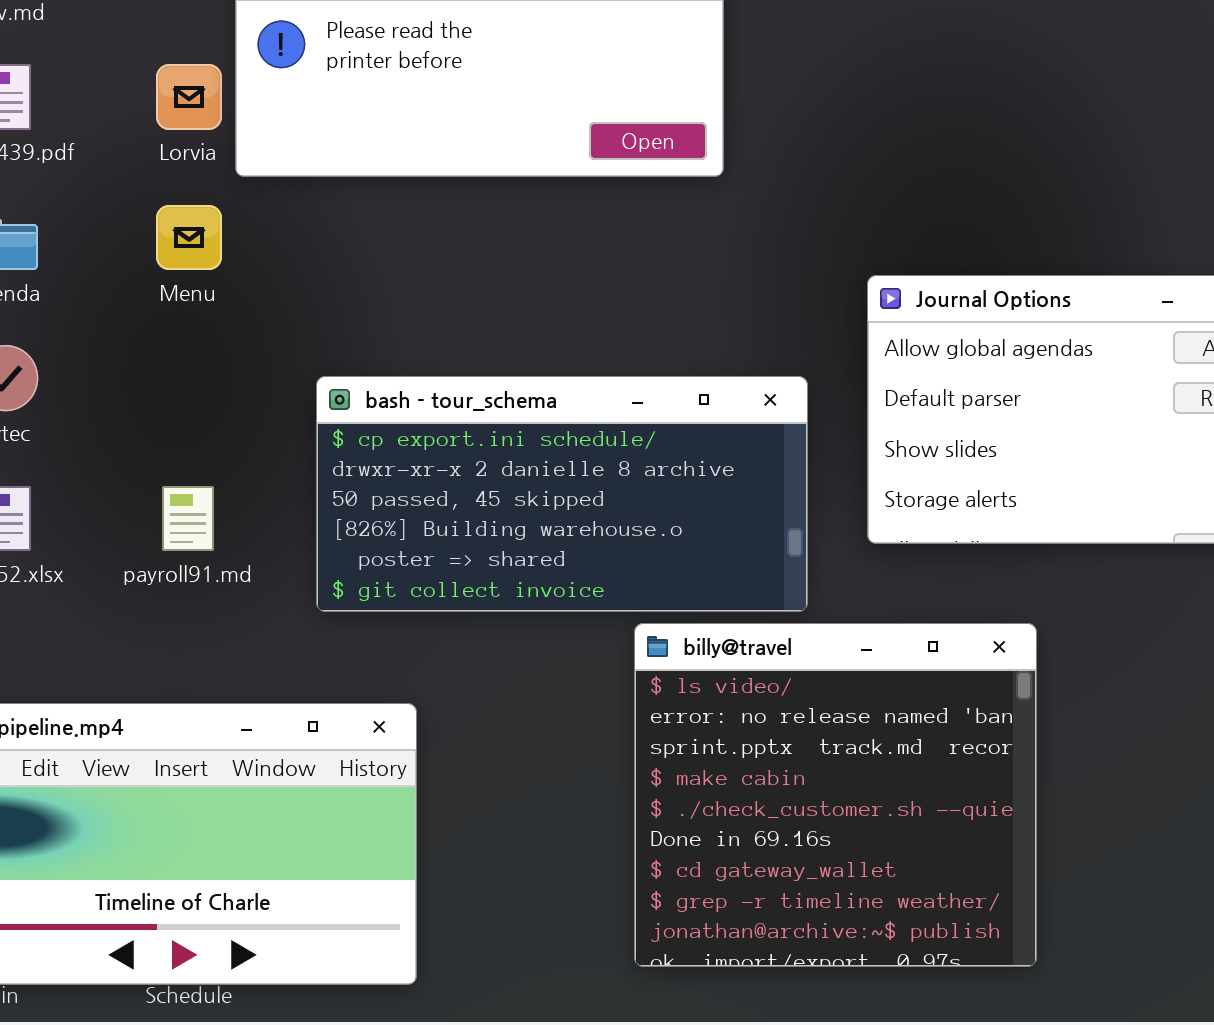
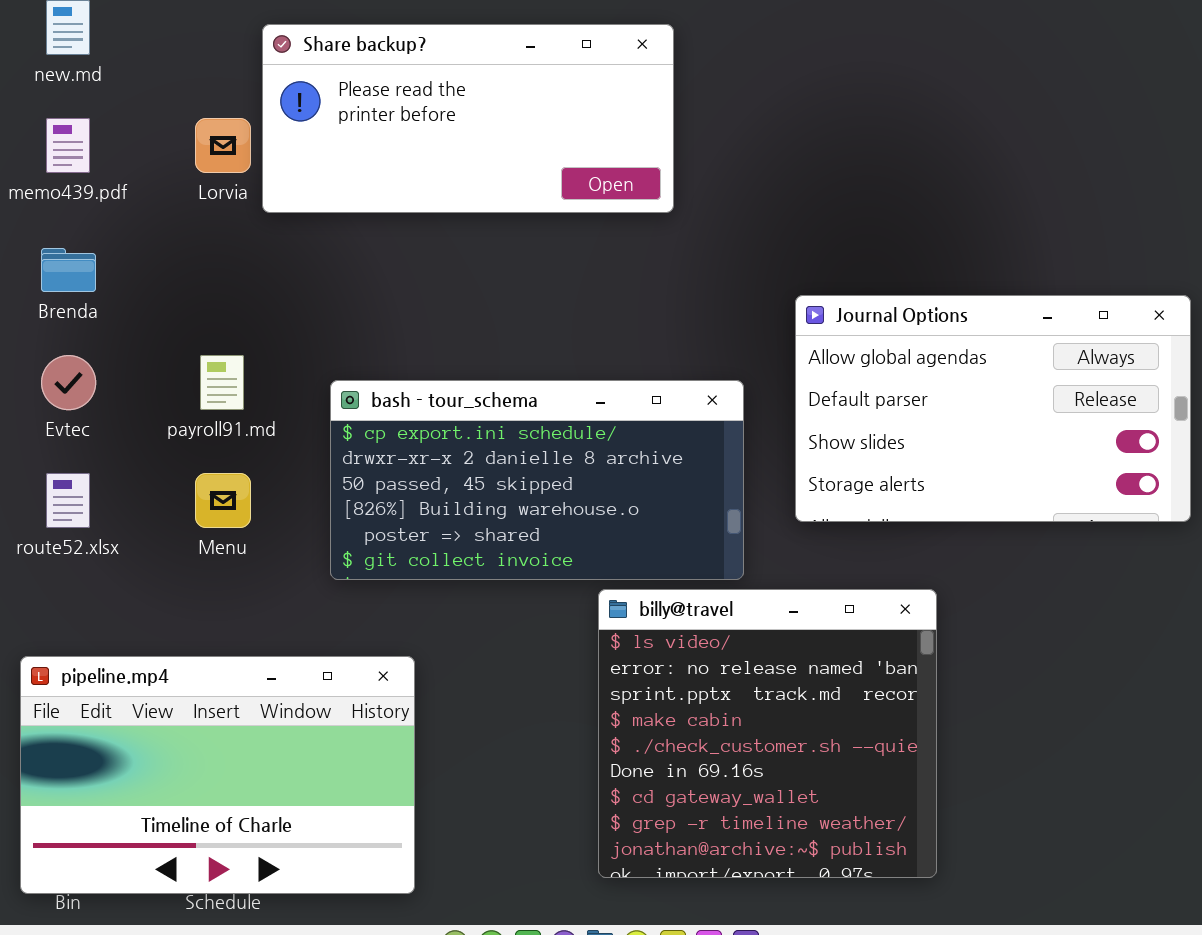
Menu: [156,205,222,270] -> [195,473,251,528], moved
payroll91.md: [162,486,214,551] -> [200,355,244,410], moved

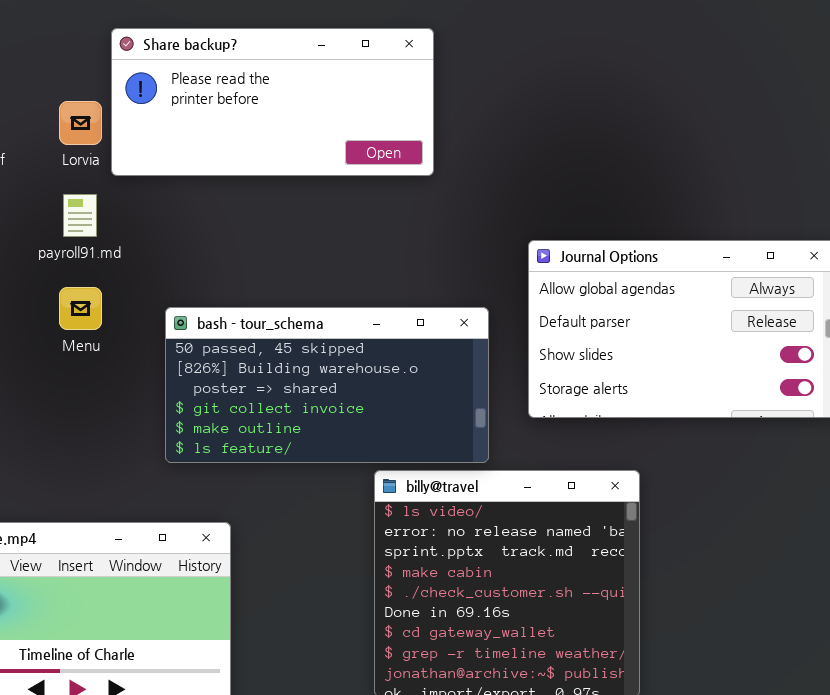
payroll91.md: [200,355,244,410] -> [63,194,97,237], moved
bash - tour_schema: [330,380,744,580] -> [165,307,489,463], scrolled down 2 rows
Menu: [195,473,251,528] -> [59,287,102,330], moved

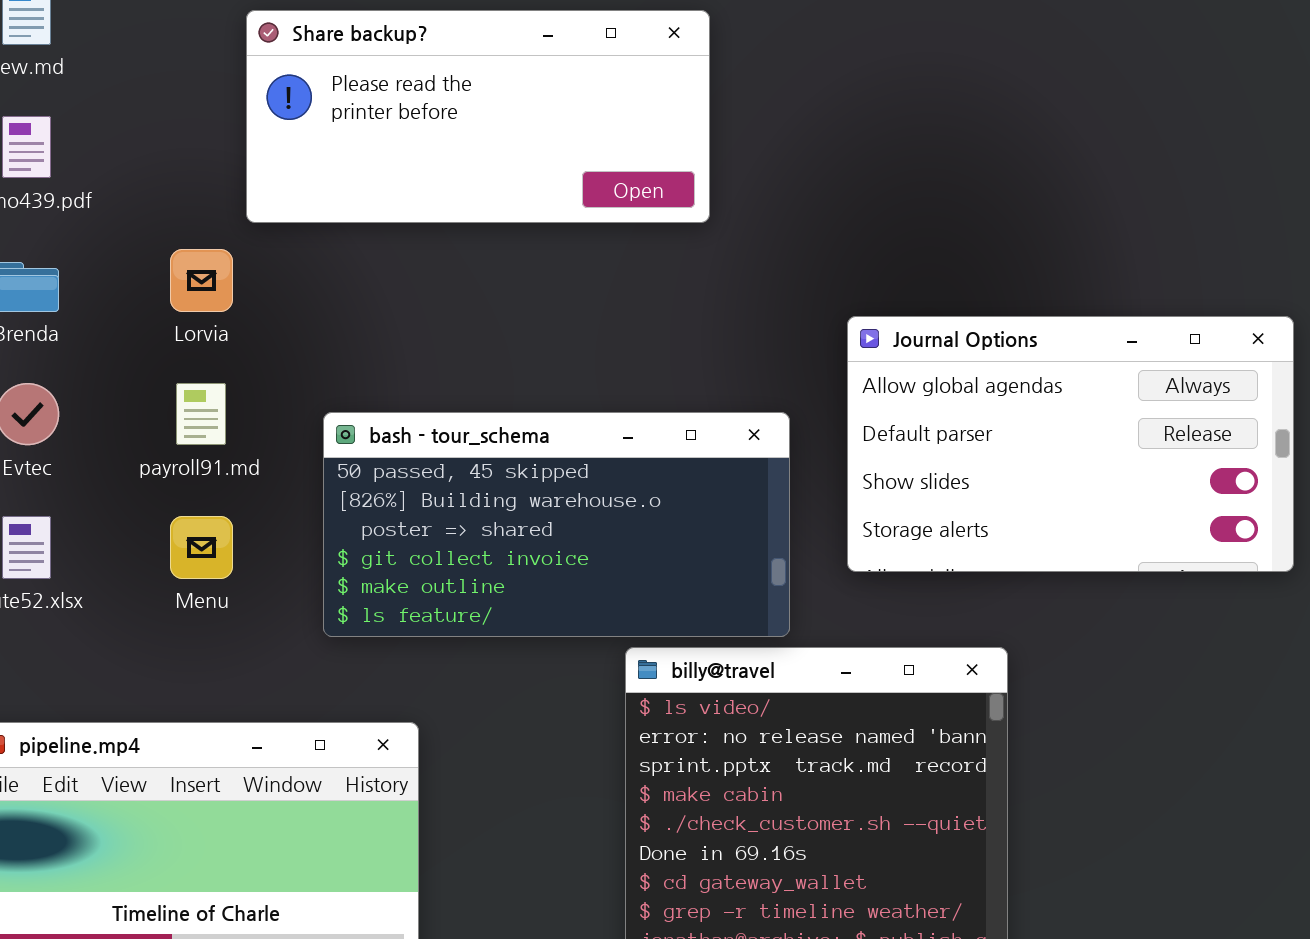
Lorvia: [59,101,102,145] -> [170,249,233,312], moved
payroll91.md: [63,194,97,237] -> [176,383,226,445], moved
Menu: [59,287,102,330] -> [170,516,233,579], moved

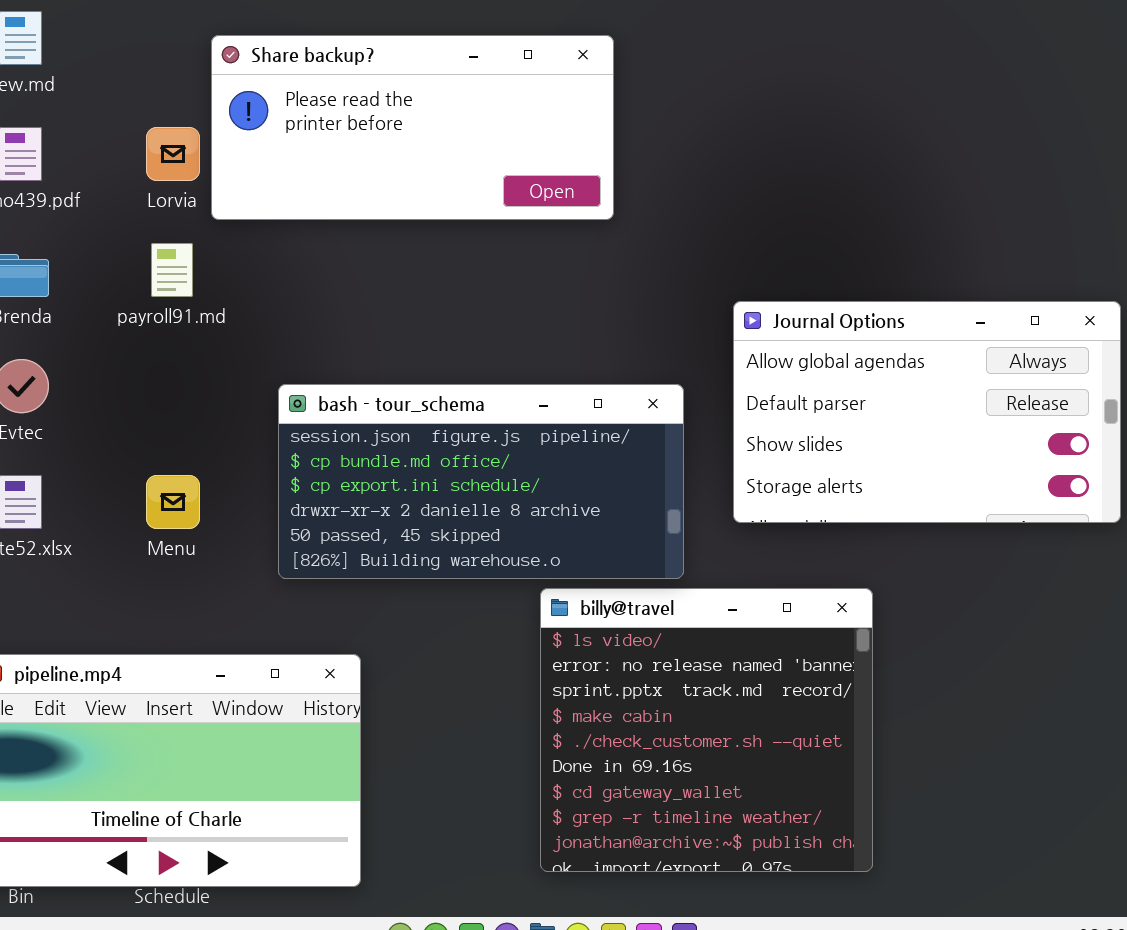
Lorvia: [170,249,233,312] -> [146,127,200,181], moved
payroll91.md: [176,383,226,445] -> [151,243,193,297], moved
bash - tour_schema: [323,412,790,637] -> [278,384,684,579], scrolled up 4 rows

